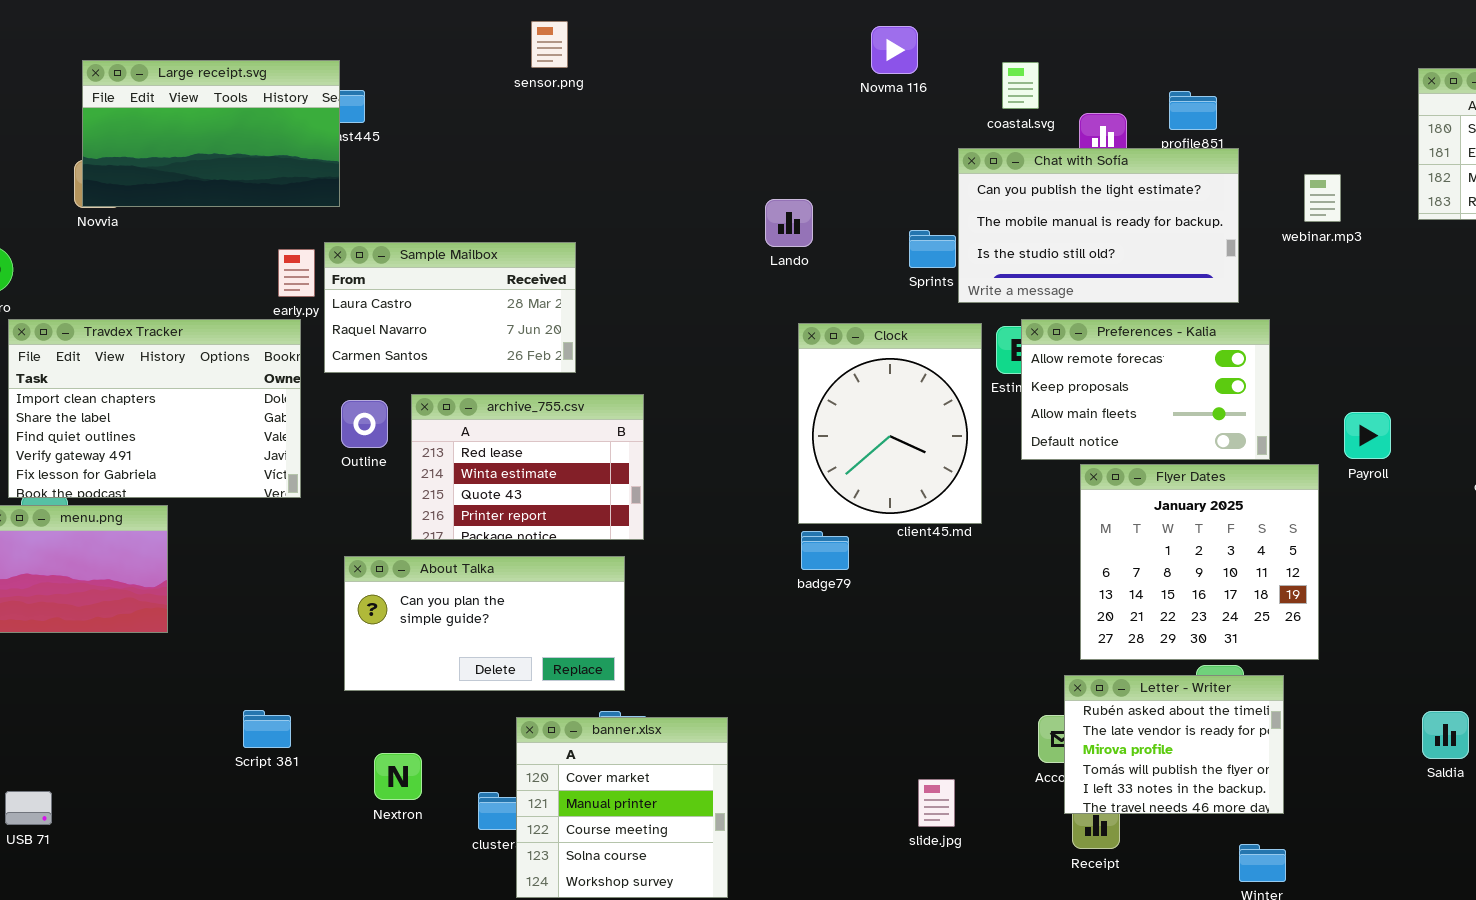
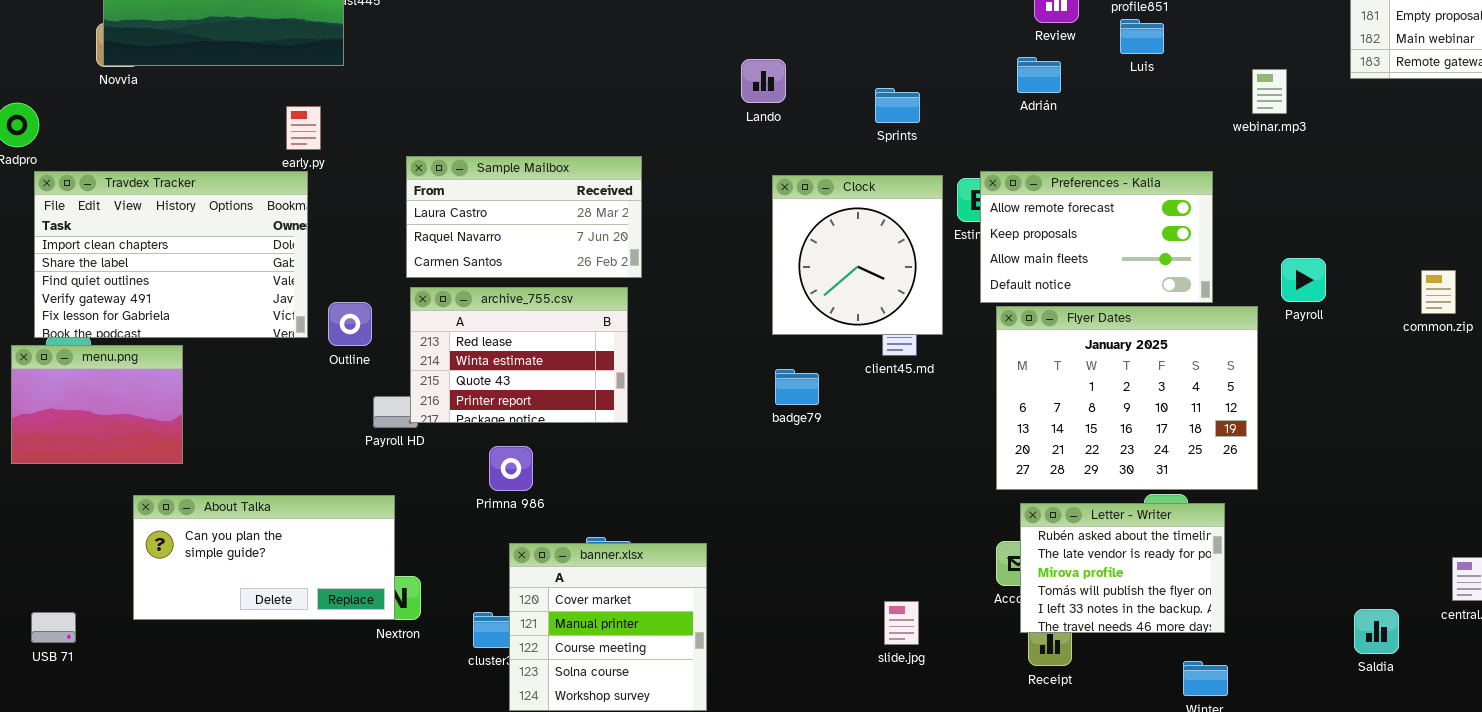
Chat with Sofía: [958,148,1239,303] -> none, closed
webinar.mp3: [1304,174,1341,222] -> [1252,69,1287,114], moved
Sample Mailbox: [324,242,576,373] -> [406,156,642,278], moved
Clock: [798,323,982,524] -> [772,175,943,335], resized
archive_755.csv: [411,394,644,540] -> [410,287,628,423], moved
Outline: [341,400,388,448] -> [328,302,372,346], moved
Flyer Dates: [1080,464,1319,660] -> [996,306,1258,490], resized
About Talka: [344,556,625,691] -> [133,495,395,620], moved
Saldia: [1422,711,1469,759] -> [1354,609,1399,654], moved

